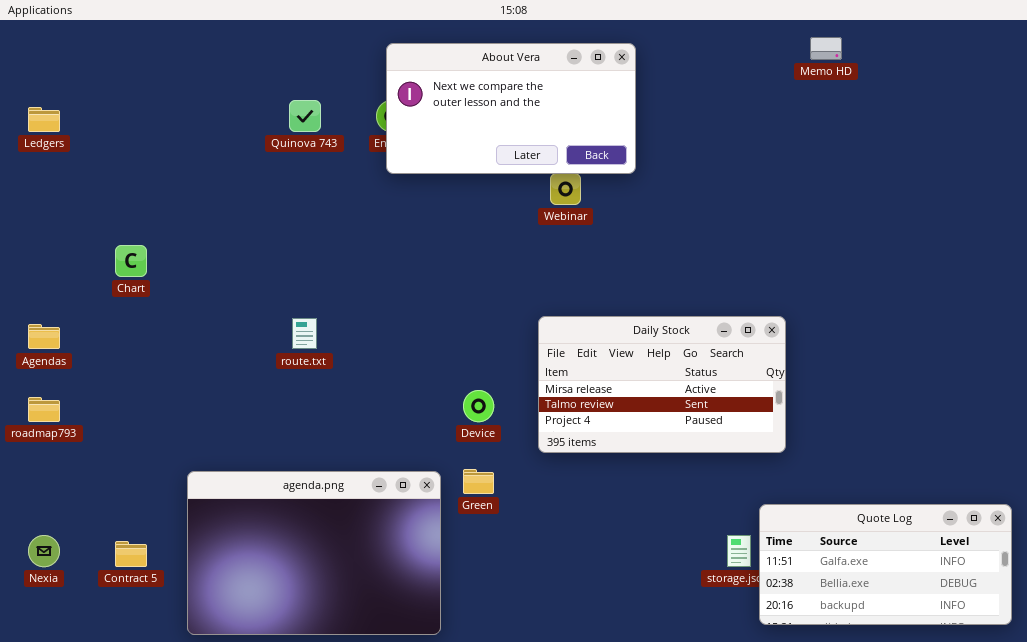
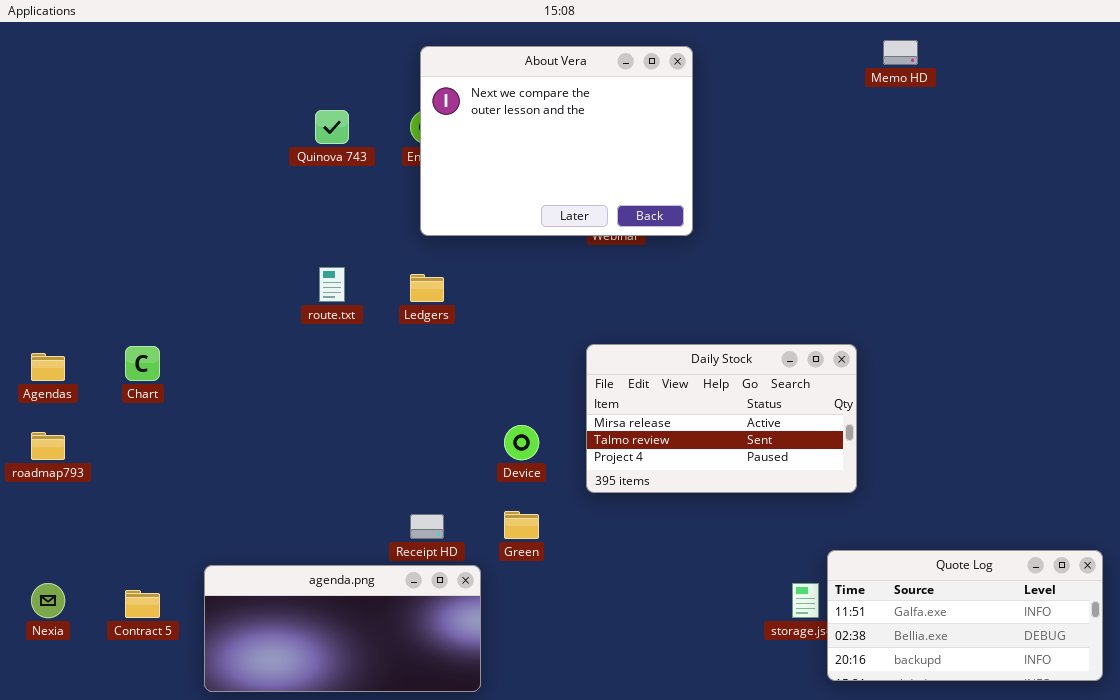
About Vera: [386,43,636,174] -> [420,46,693,236], resized
Ledgers: [28,107,60,132] -> [410,274,444,302], moved
Chart: [115,245,147,277] -> [125,346,160,381], moved
route.txt: [292,318,317,349] -> [319,267,345,302], moved
agenda.png: [187,471,441,635] -> [204,565,481,692], resized

